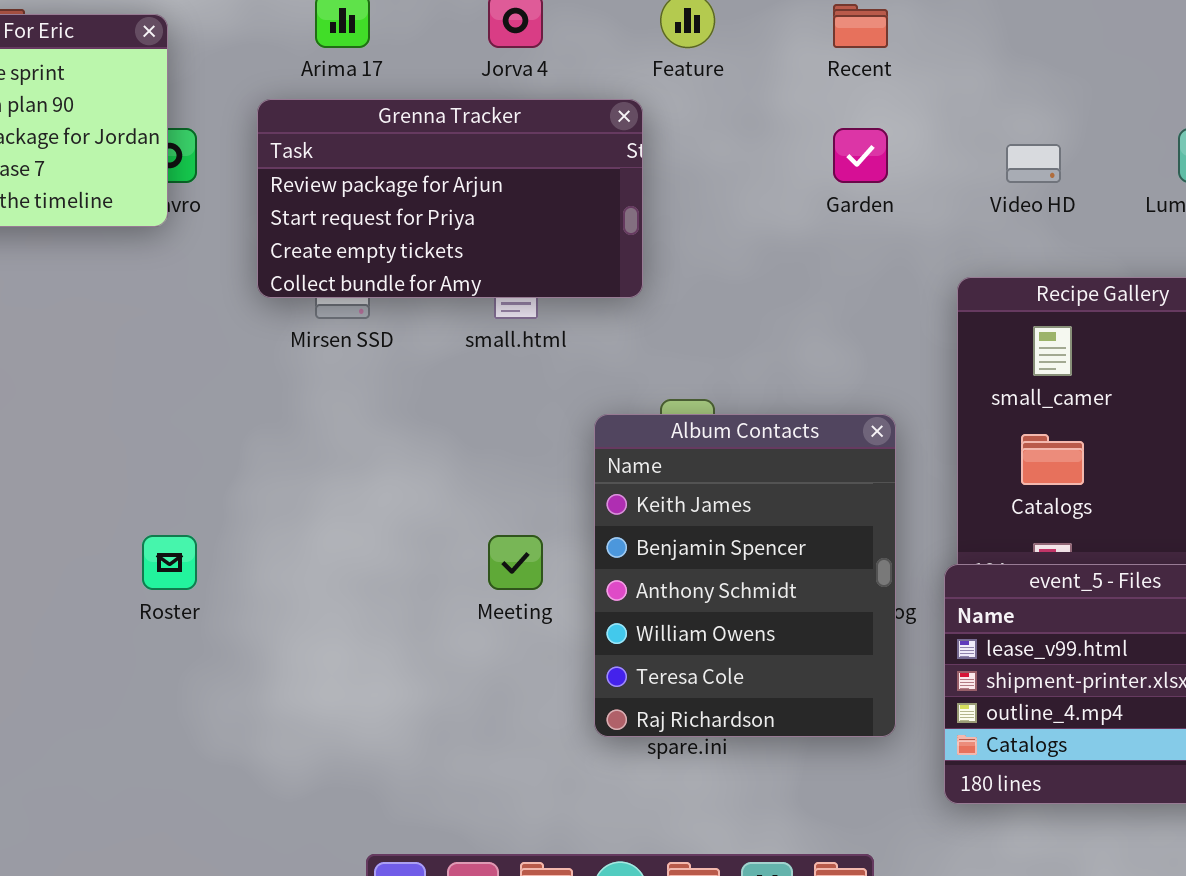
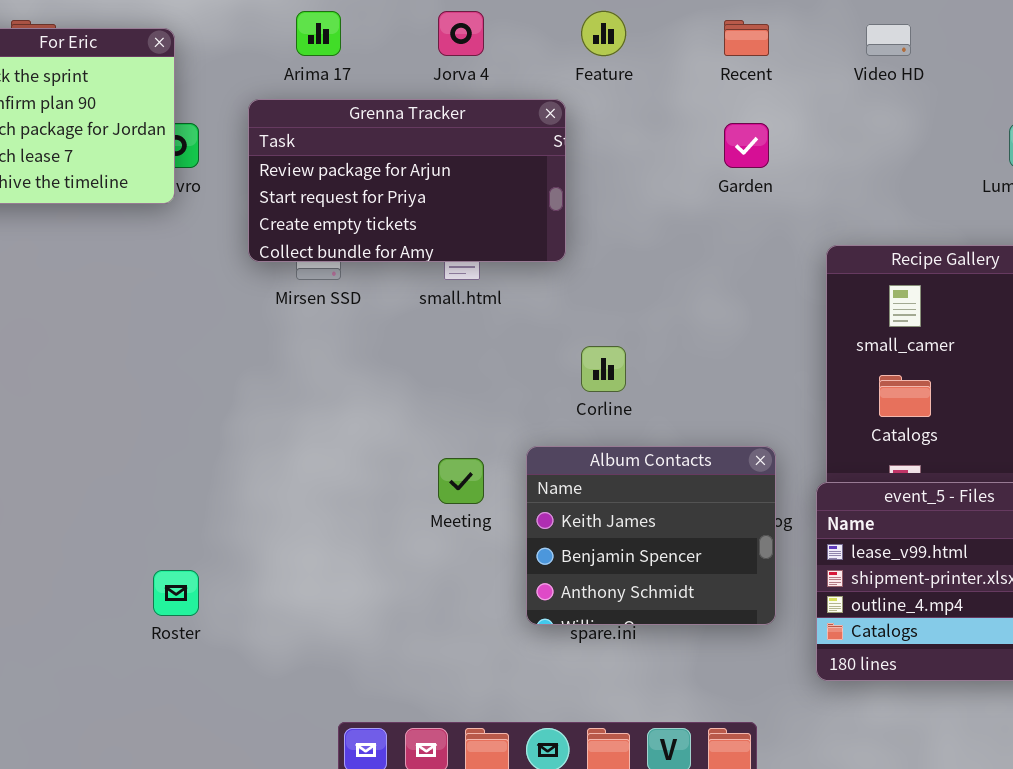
Video HD: [1006,144,1061,183] -> [866,24,911,56], moved
Album Contacts: [594,414,896,737] -> [526,446,776,625], resized
Roster: [142,535,197,590] -> [153,570,199,616], moved

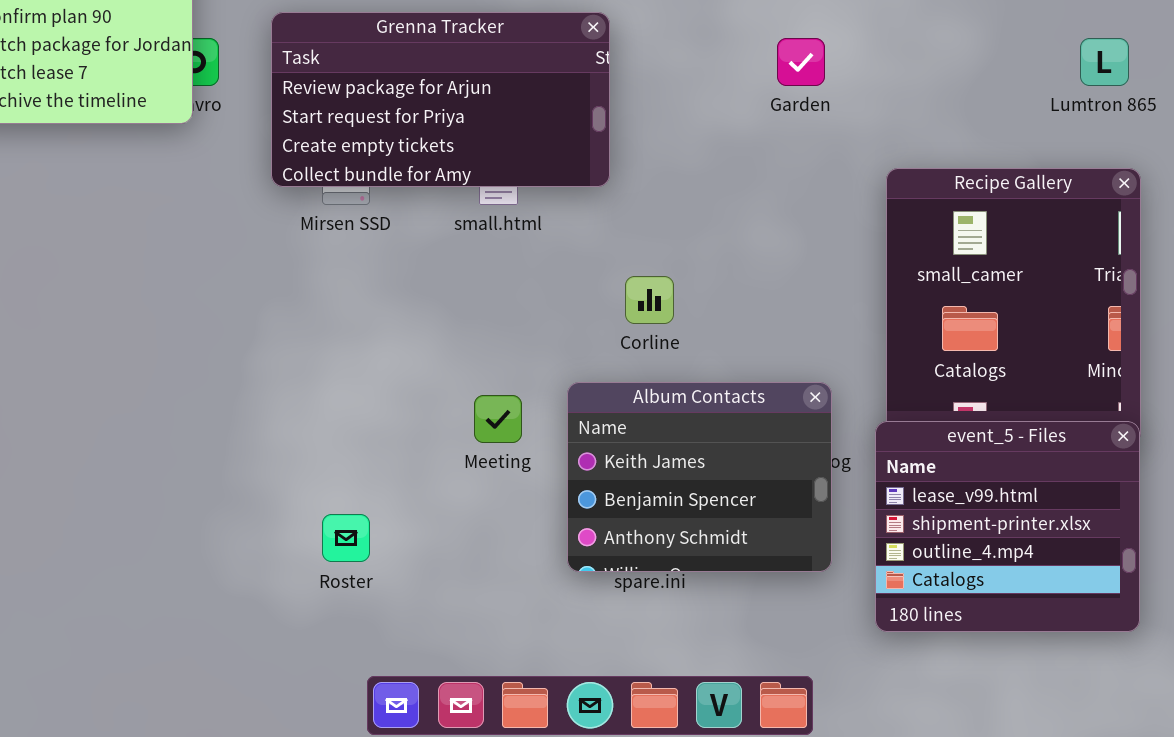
Roster: [153,570,199,616] -> [322,514,370,562], moved

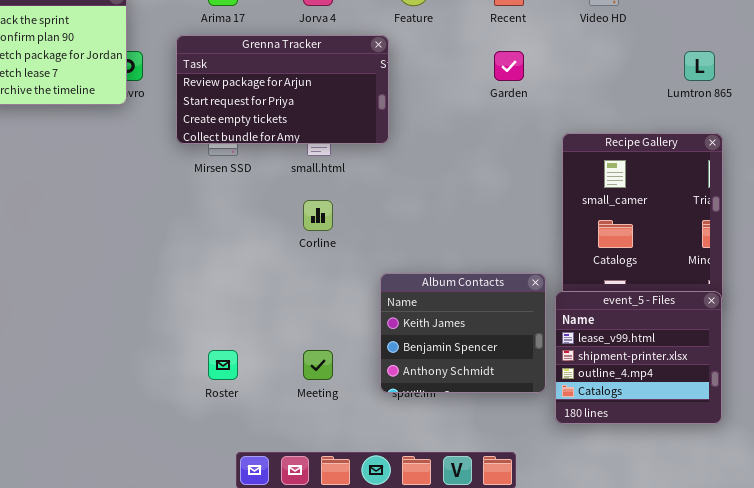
Corline: [625,276,674,324] -> [303,200,333,231], moved
Album Contacts: [567,382,832,572] -> [380,273,546,393], moved
Meeting: [474,395,522,443] -> [303,350,333,380], moved

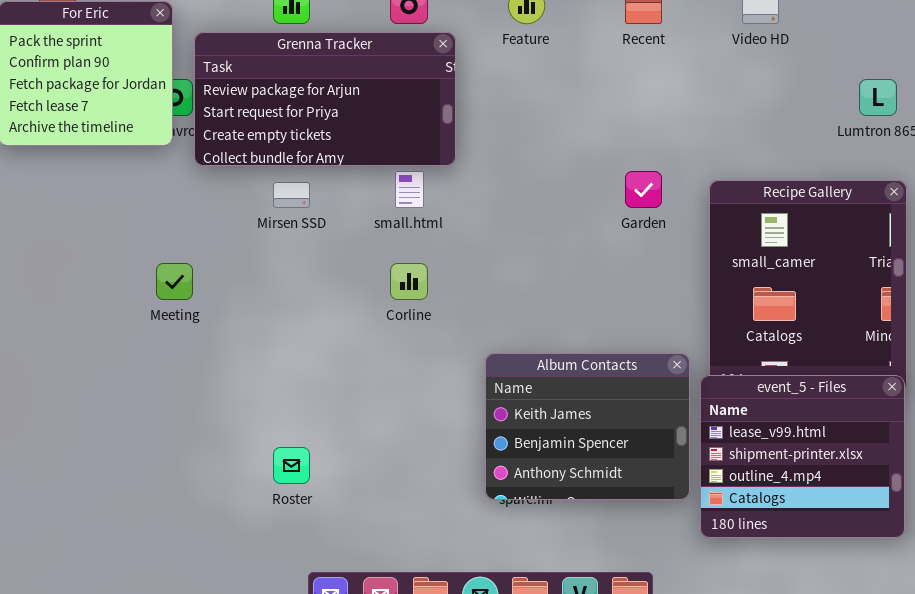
Grenna Tracker: [176,35,389,144] -> [194,32,456,166], moved
Garden: [494,51,524,81] -> [625,171,662,208], moved
Meeting: [303,350,333,380] -> [156,263,193,300], moved

